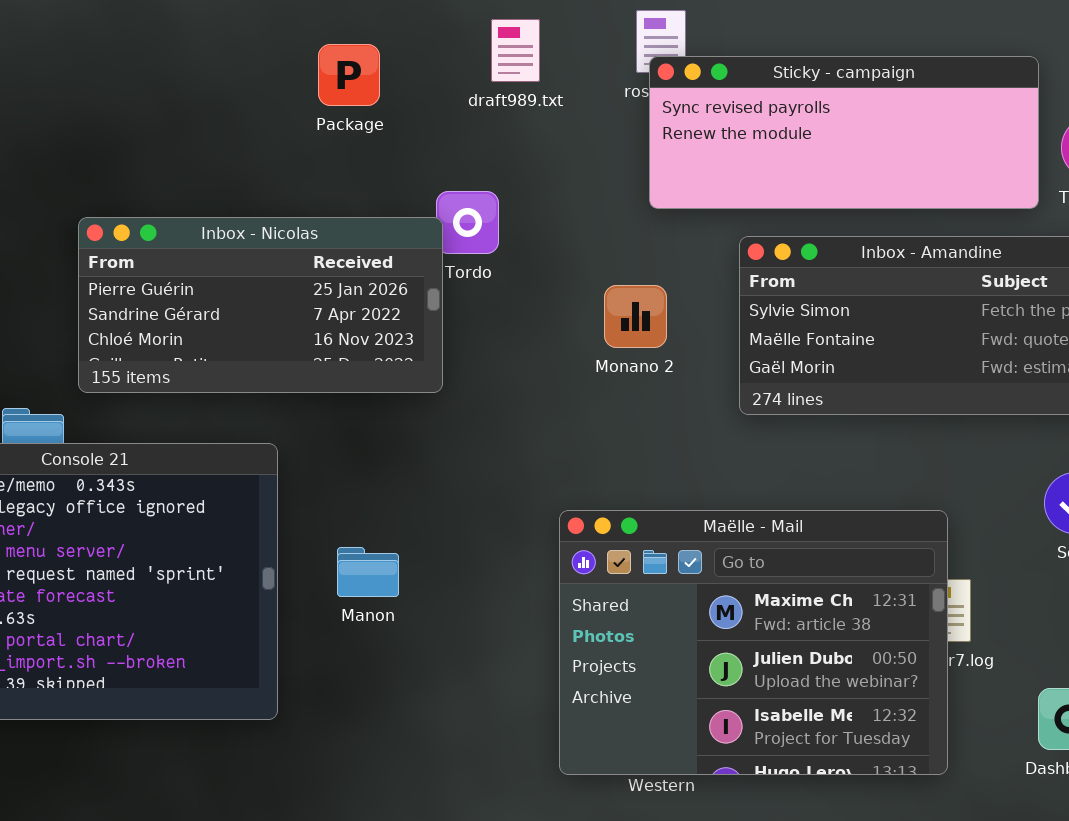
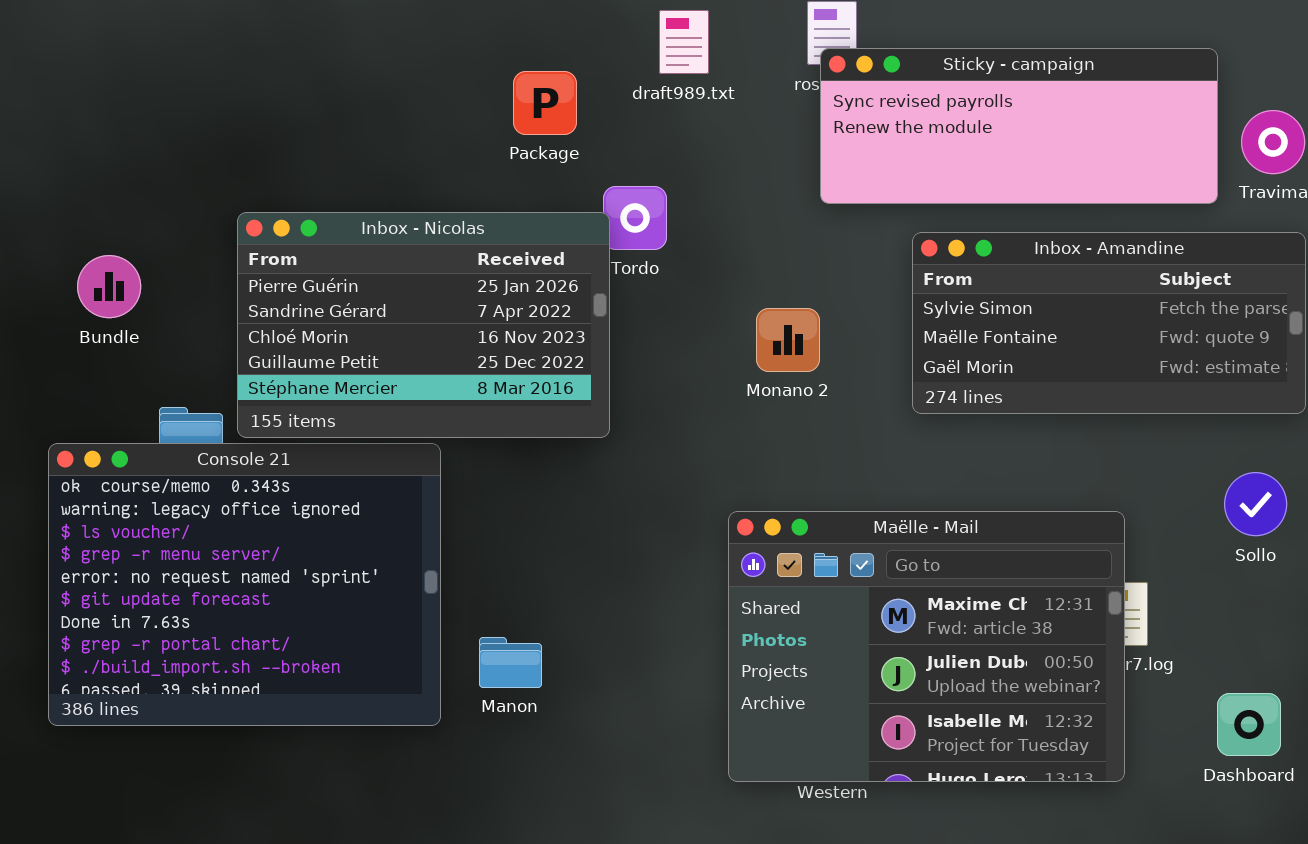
Package: [318,44,380,106] -> [513,71,577,135], moved
Inbox - Nicolas: [78,217,443,393] -> [237,212,610,438], resized
Monano 2: [604,285,667,348] -> [756,308,820,372], moved
Manon: [337,547,399,597] -> [479,637,542,688], moved

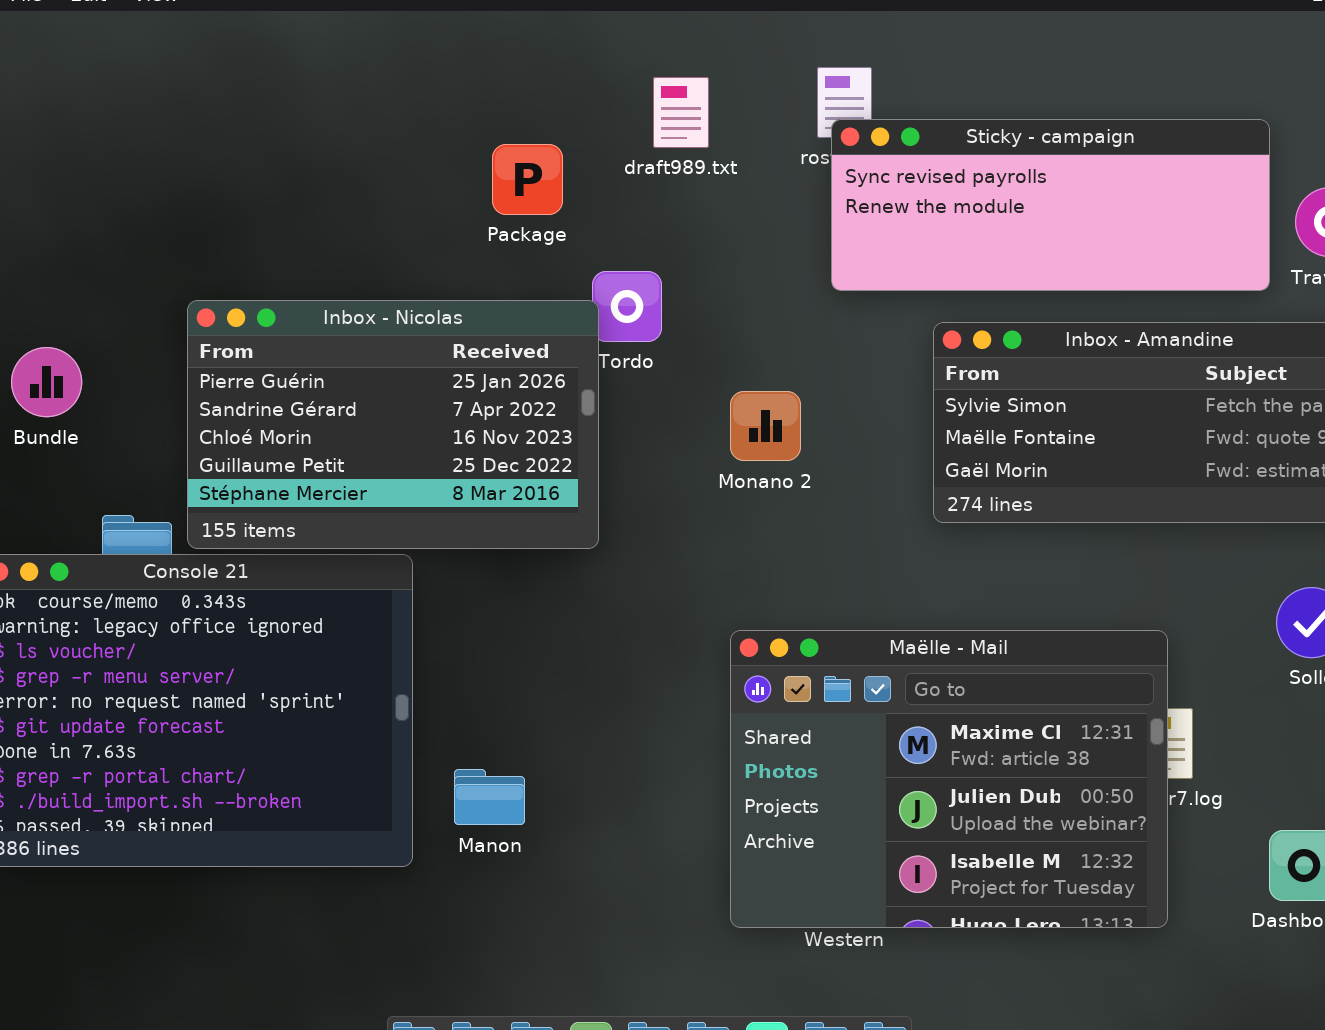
Monano 2: [756,308,820,372] -> [730,391,801,461], moved

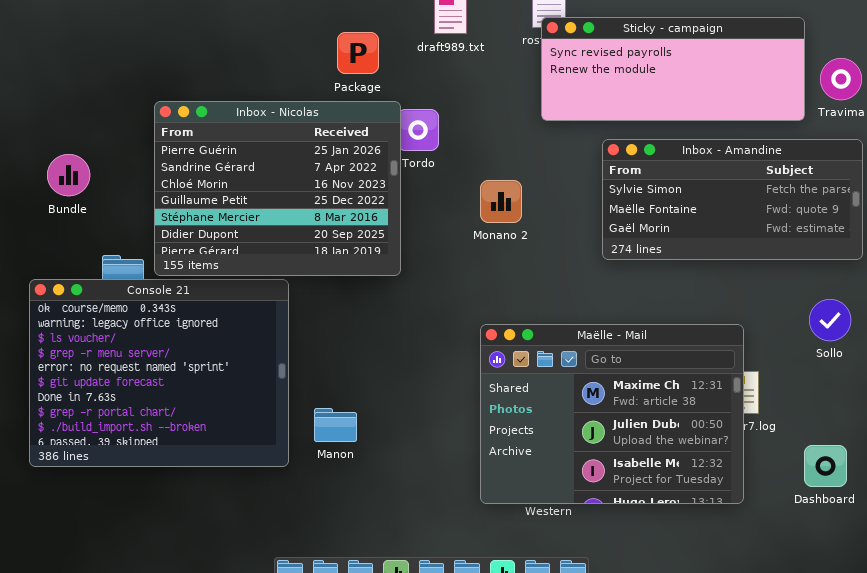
Inbox - Nicolas: [187,300,599,549] -> [154,101,401,276], resized

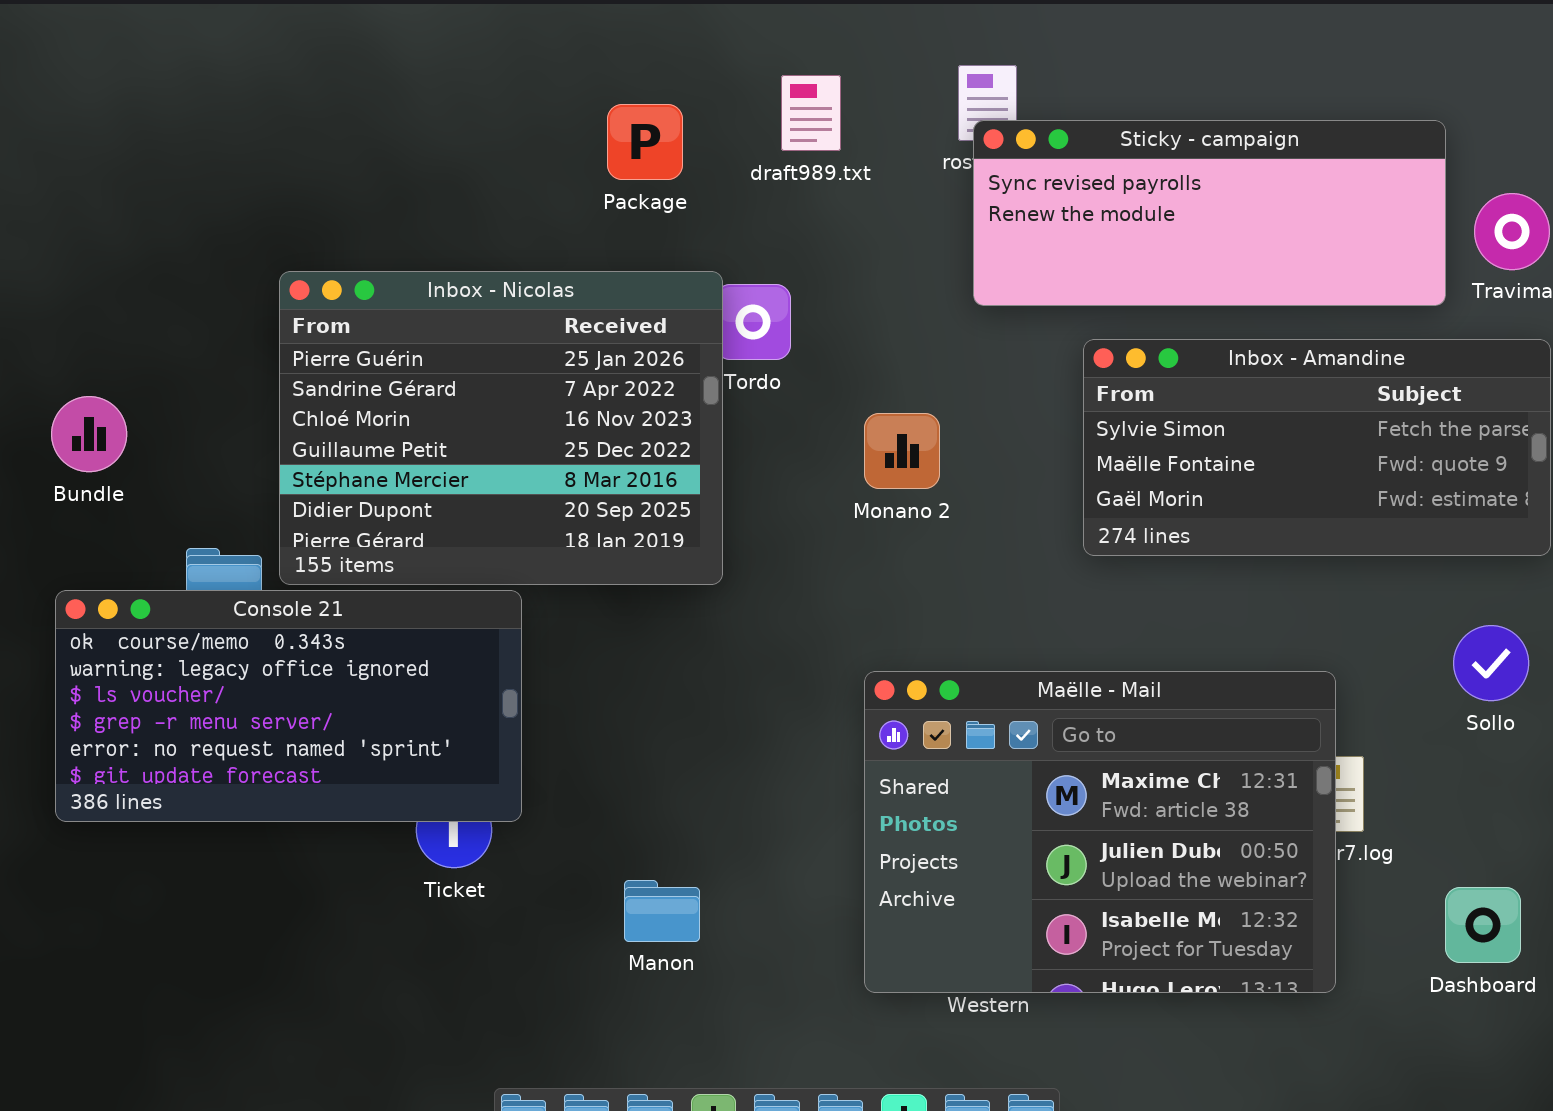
Package: [337,32,379,74] -> [607,104,683,180], moved
Bundle: [47,154,90,196] -> [51,396,127,472], moved
Console 21: [29,279,289,467] -> [55,590,522,822], resized
Manon: [314,408,357,442] -> [624,880,700,942], moved

